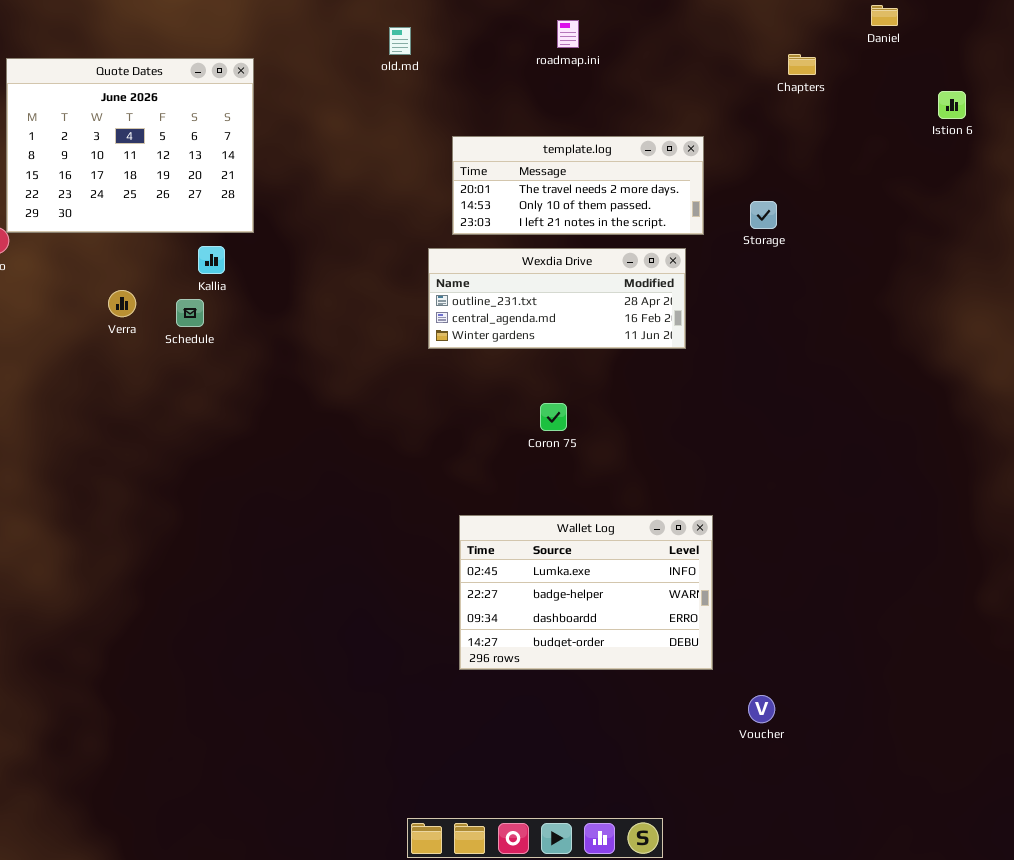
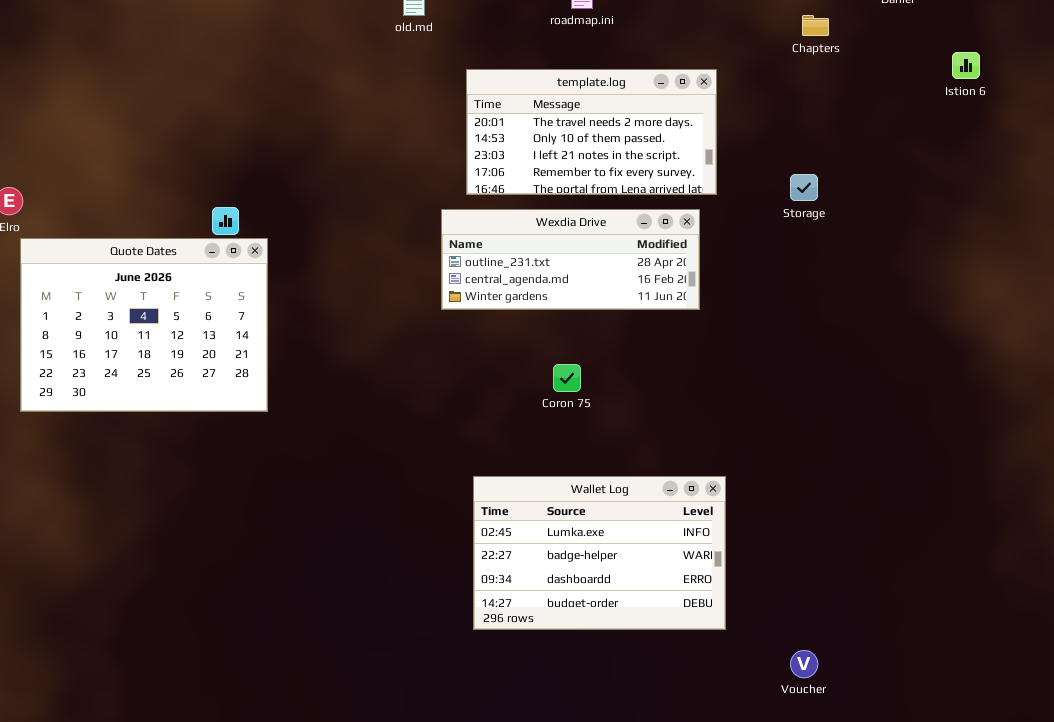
Quote Dates: [6,58,254,233] -> [20,238,268,412], moved
template.log: [452,136,704,235] -> [466,69,717,195], resized
Storage: [750,201,777,229] -> [790,174,818,201], moved
Voucher: [748,695,775,723] -> [790,650,818,678], moved

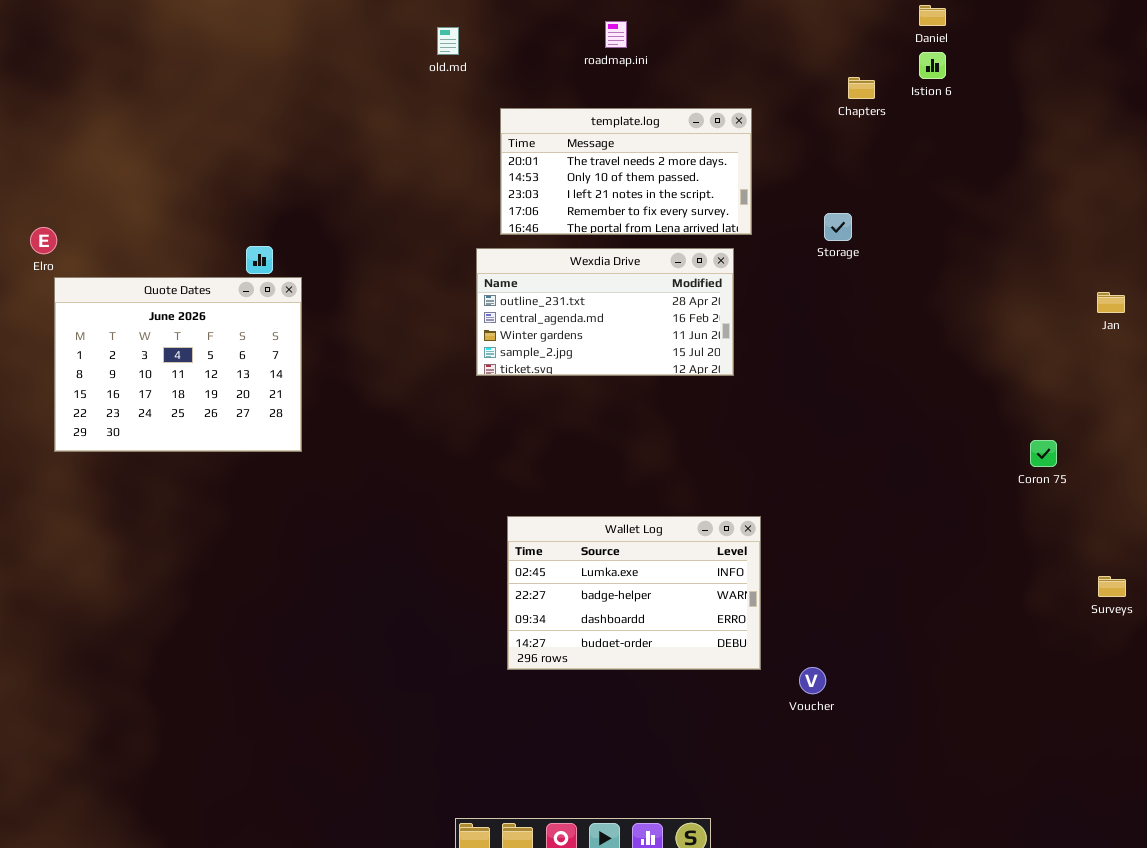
Chapters: [802,15,829,36] -> [848,77,875,99], moved
Istion 6: [952,52,980,79] -> [919,52,946,79], moved
Wexdia Drive: [441,209,700,310] -> [476,248,734,376], resized
Coron 75: [553,364,581,392] -> [1030,440,1057,467], moved
Voucher: [790,650,818,678] -> [799,667,826,694], moved

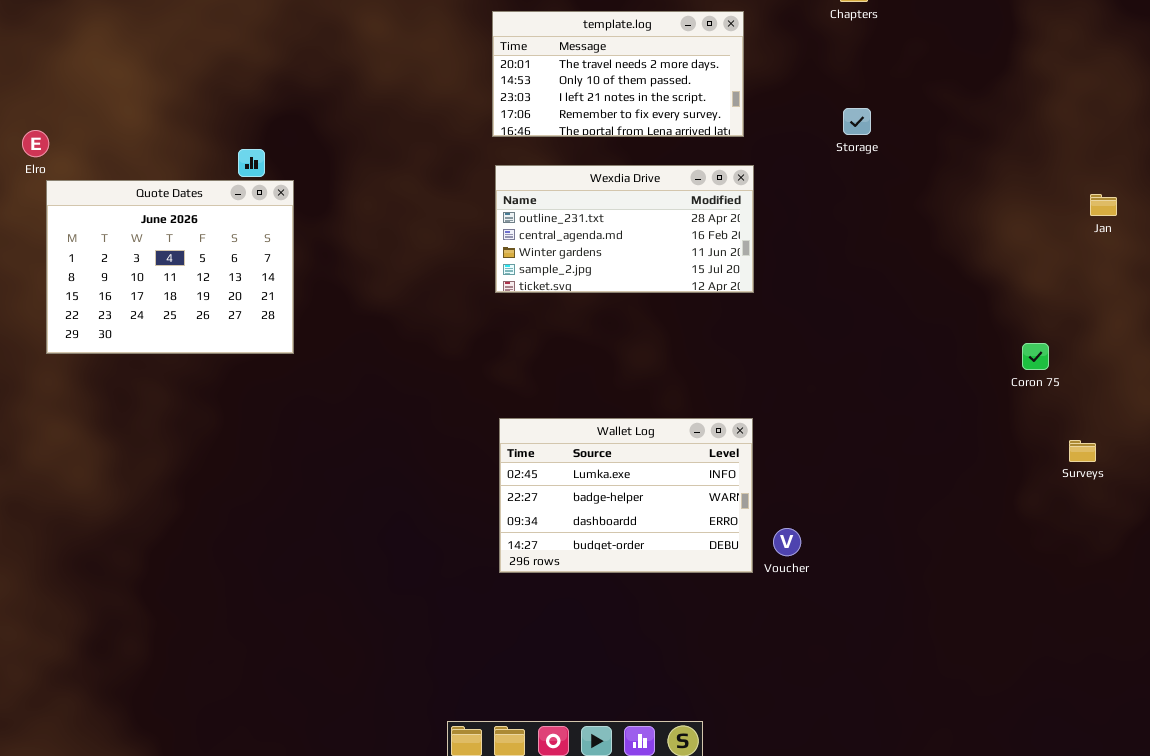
Storage: [824,213,852,241] -> [843,108,871,135], moved
Wexdia Drive: [476,248,734,376] -> [495,165,754,293], moved
Surveys: [1098,576,1126,597] -> [1069,440,1096,462], moved
Voucher: [799,667,826,694] -> [773,528,801,556], moved

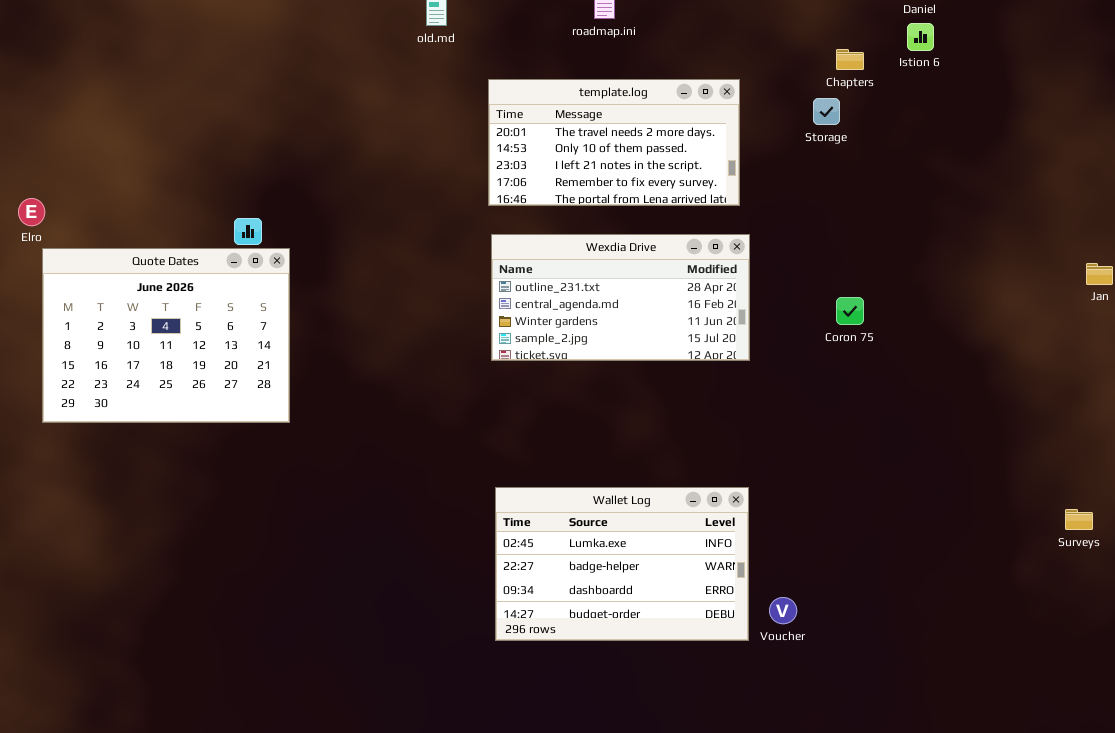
Storage: [843,108,871,135] -> [813,98,840,125], moved
Coron 75: [1022,343,1049,370] -> [836,297,864,325], moved

